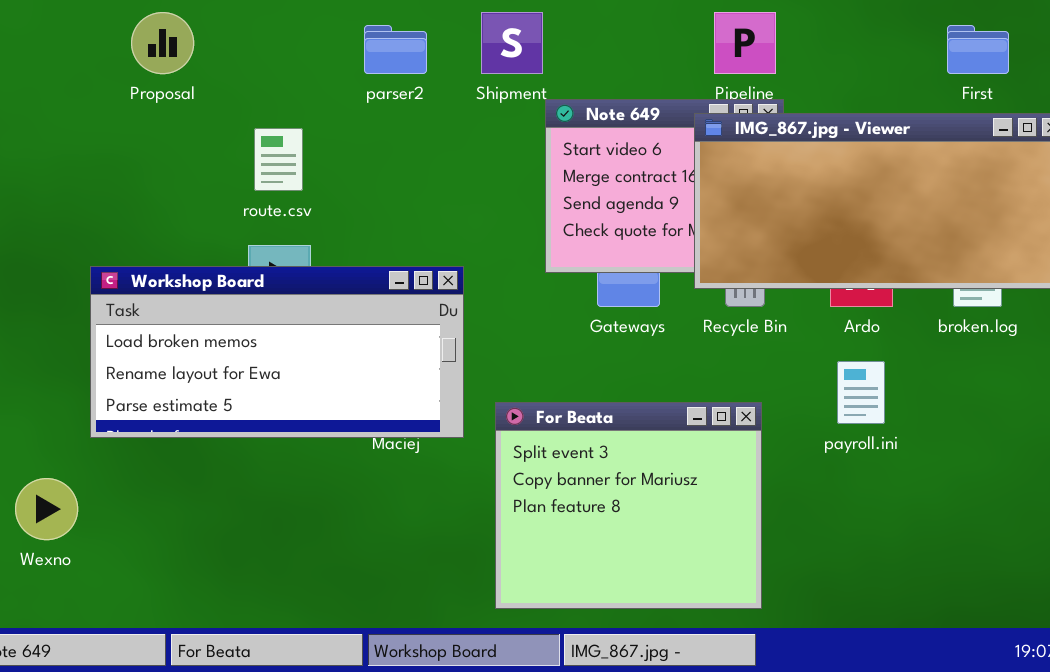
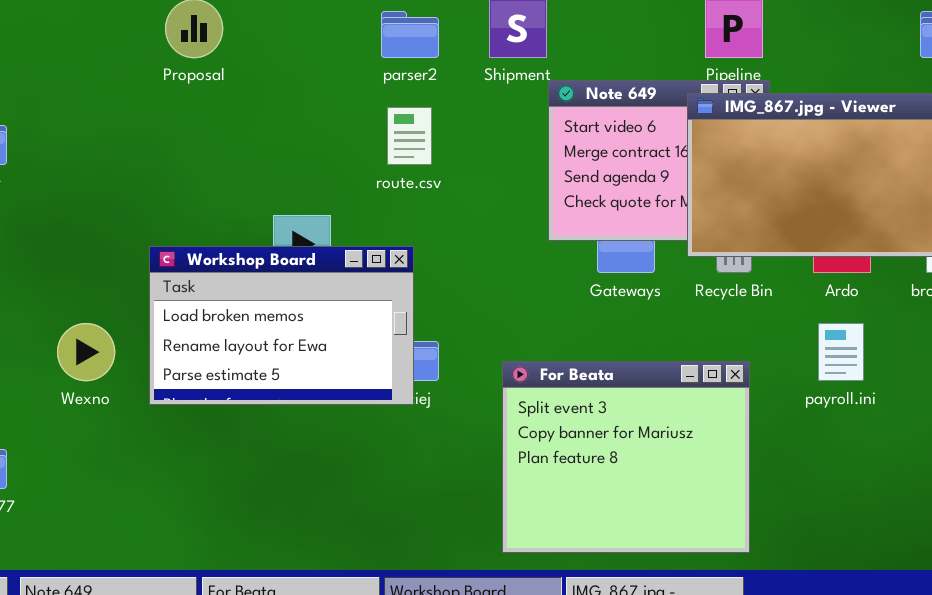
route.csv: [254,128,303,191] -> [387,107,432,165], moved
Workshop Board: [90,266,464,438] -> [149,246,414,405], moved, resized
Wexno: [15,478,78,540] -> [57,323,115,381], moved

